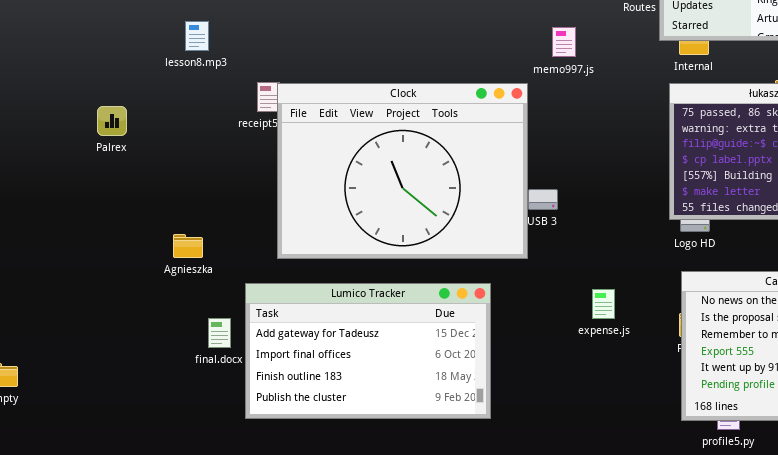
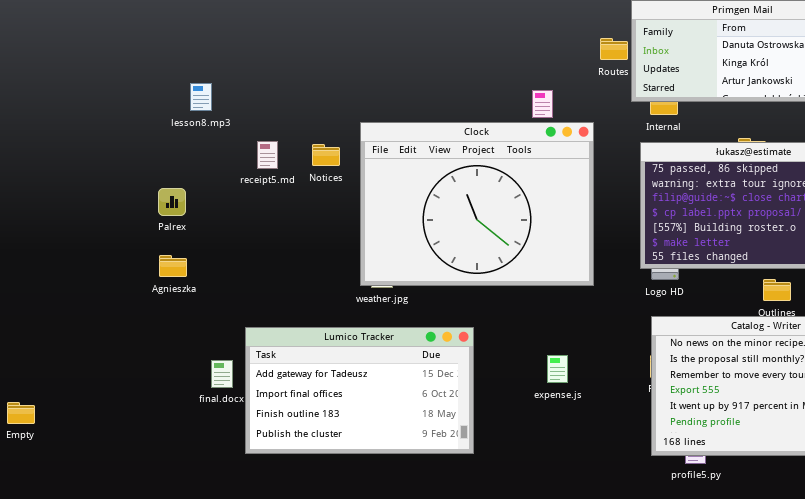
Clock: [277,83,528,259] -> [360,122,594,286], moved
Palrex: [97,106,127,136] -> [158,188,186,216], moved
Agnieszka: [173,234,203,258] -> [159,255,187,277], moved
expense.js: [592,289,615,319] -> [547,355,568,383], moved

